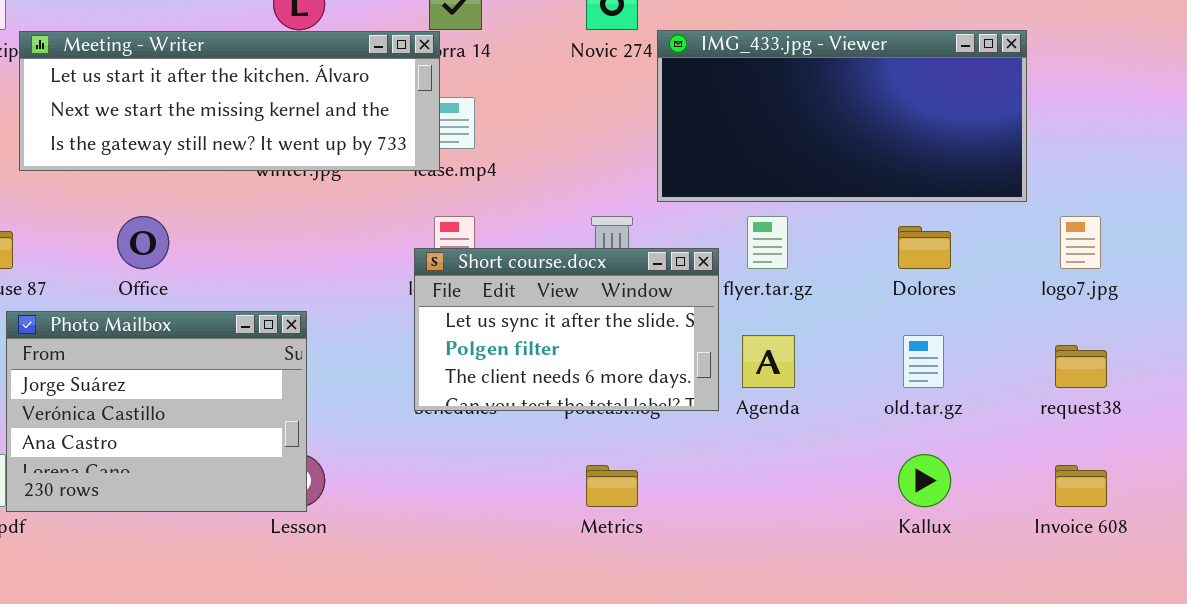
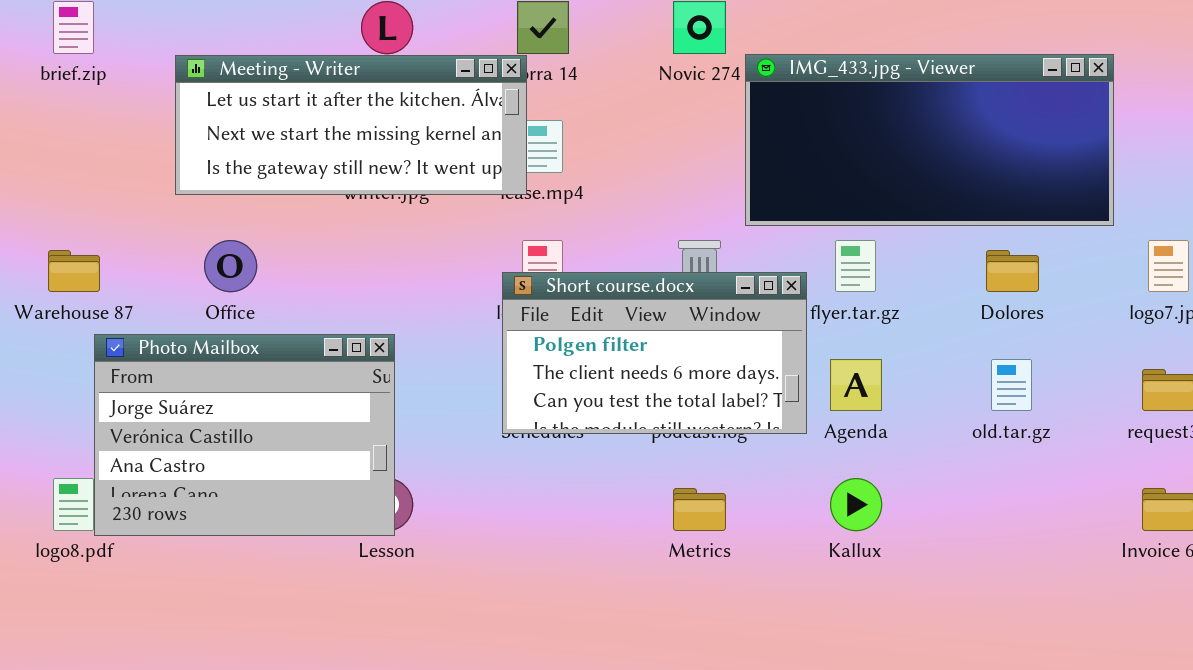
Meeting - Writer: [19,31,440,171] -> [175,55,527,195], resized
Short course.docx: [414,248,719,411] -> [502,272,807,434], scrolled down 1 row
Kallux: [898,454,951,507] -> [830,478,882,531], moved

